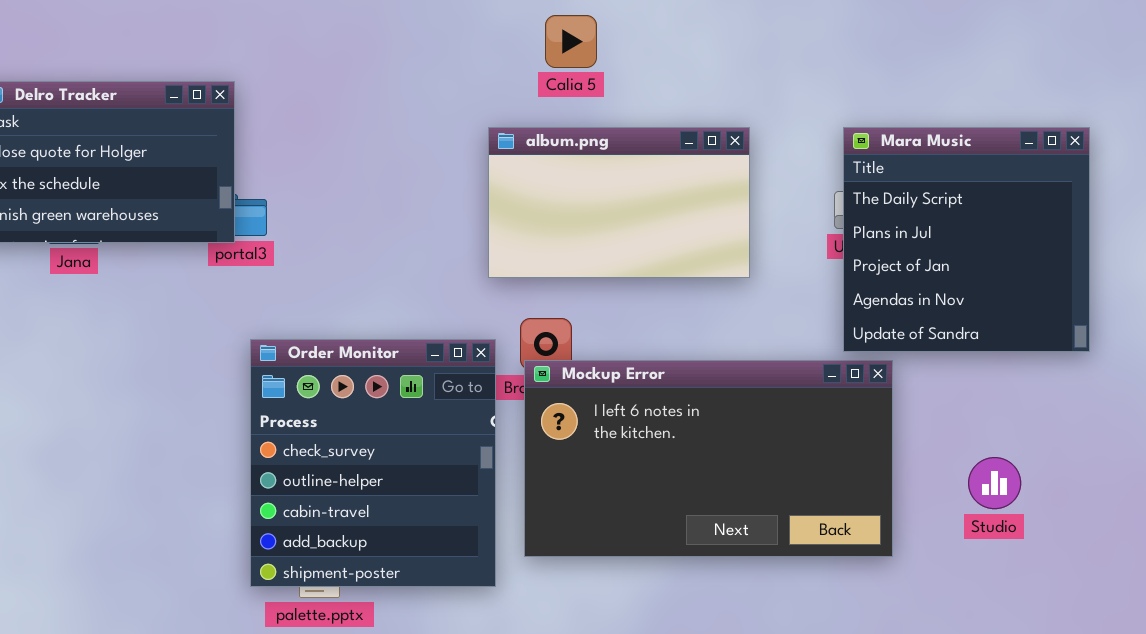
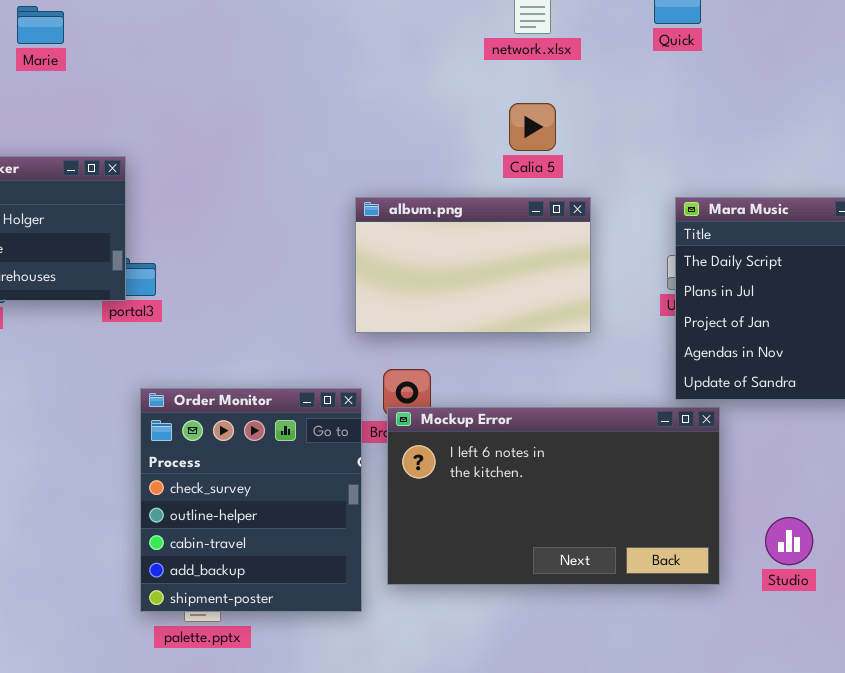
Calia 5: [545,15,597,68] -> [509,103,556,151], moved
Studio: [968,457,1021,509] -> [765,517,813,565], moved

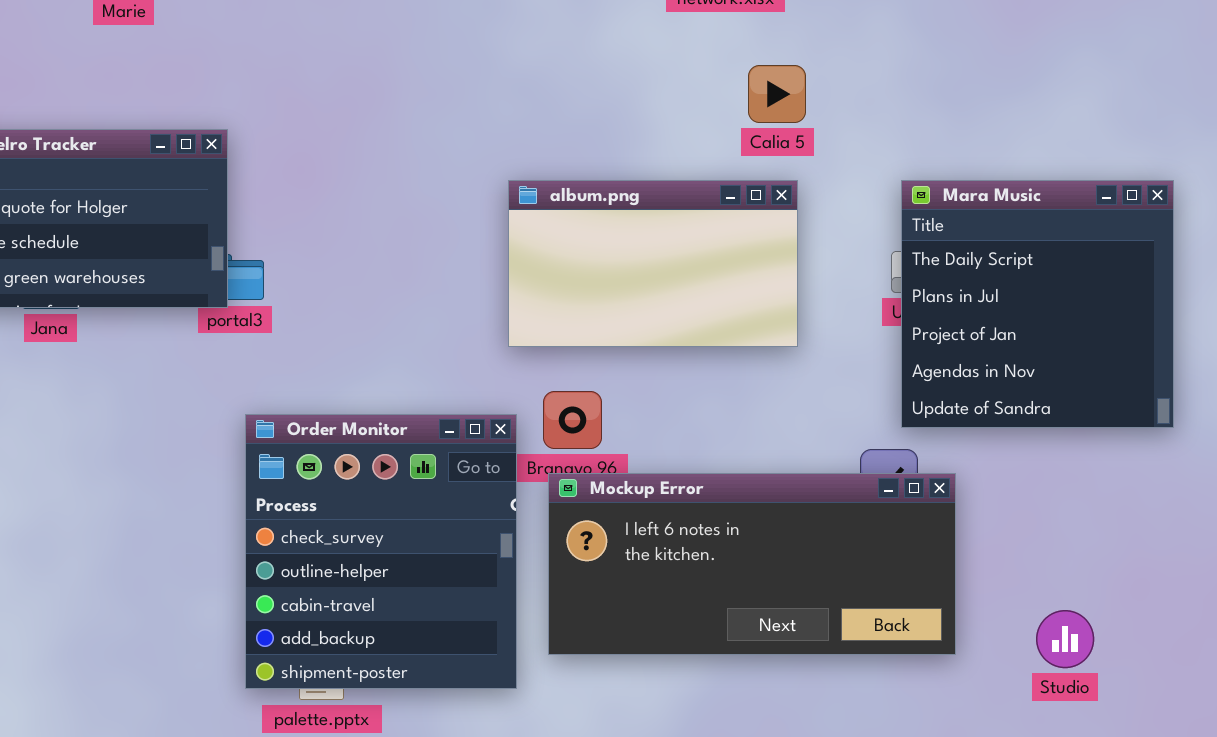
Calia 5: [509,103,556,151] -> [748,65,806,123], moved
Mockup Error: [387,407,720,585] -> [548,473,956,655], resized
Studio: [765,517,813,565] -> [1036,610,1094,668], moved

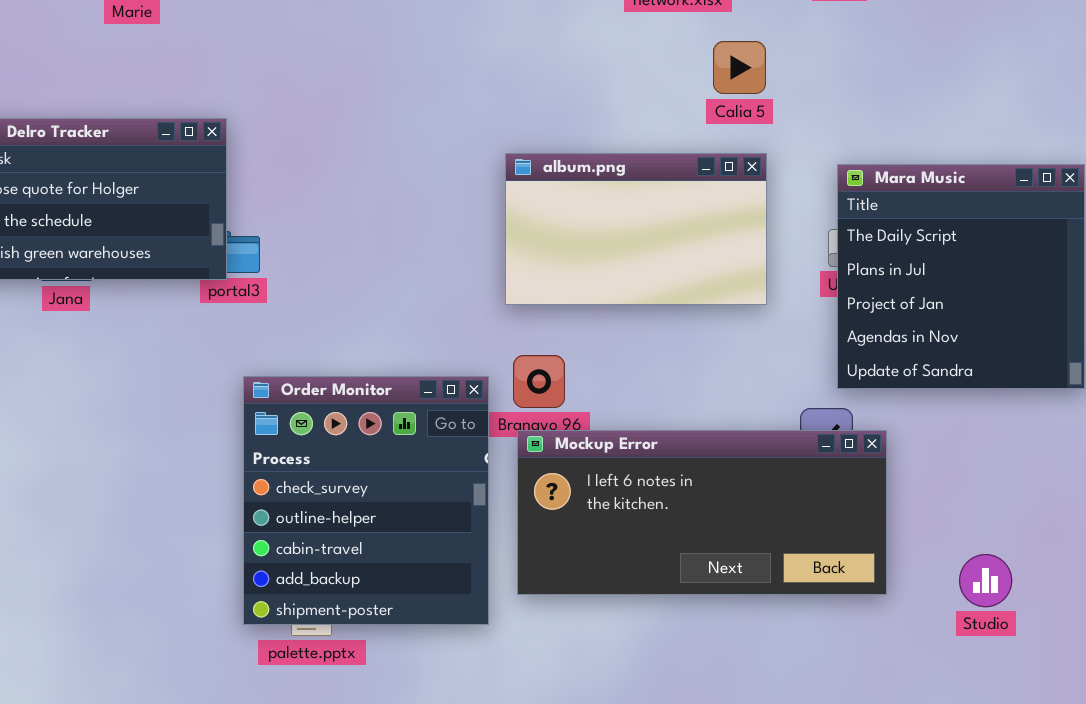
Calia 5: [748,65,806,123] -> [713,41,766,94], moved
album.png: [508,180,798,347] -> [505,153,767,305], moved

